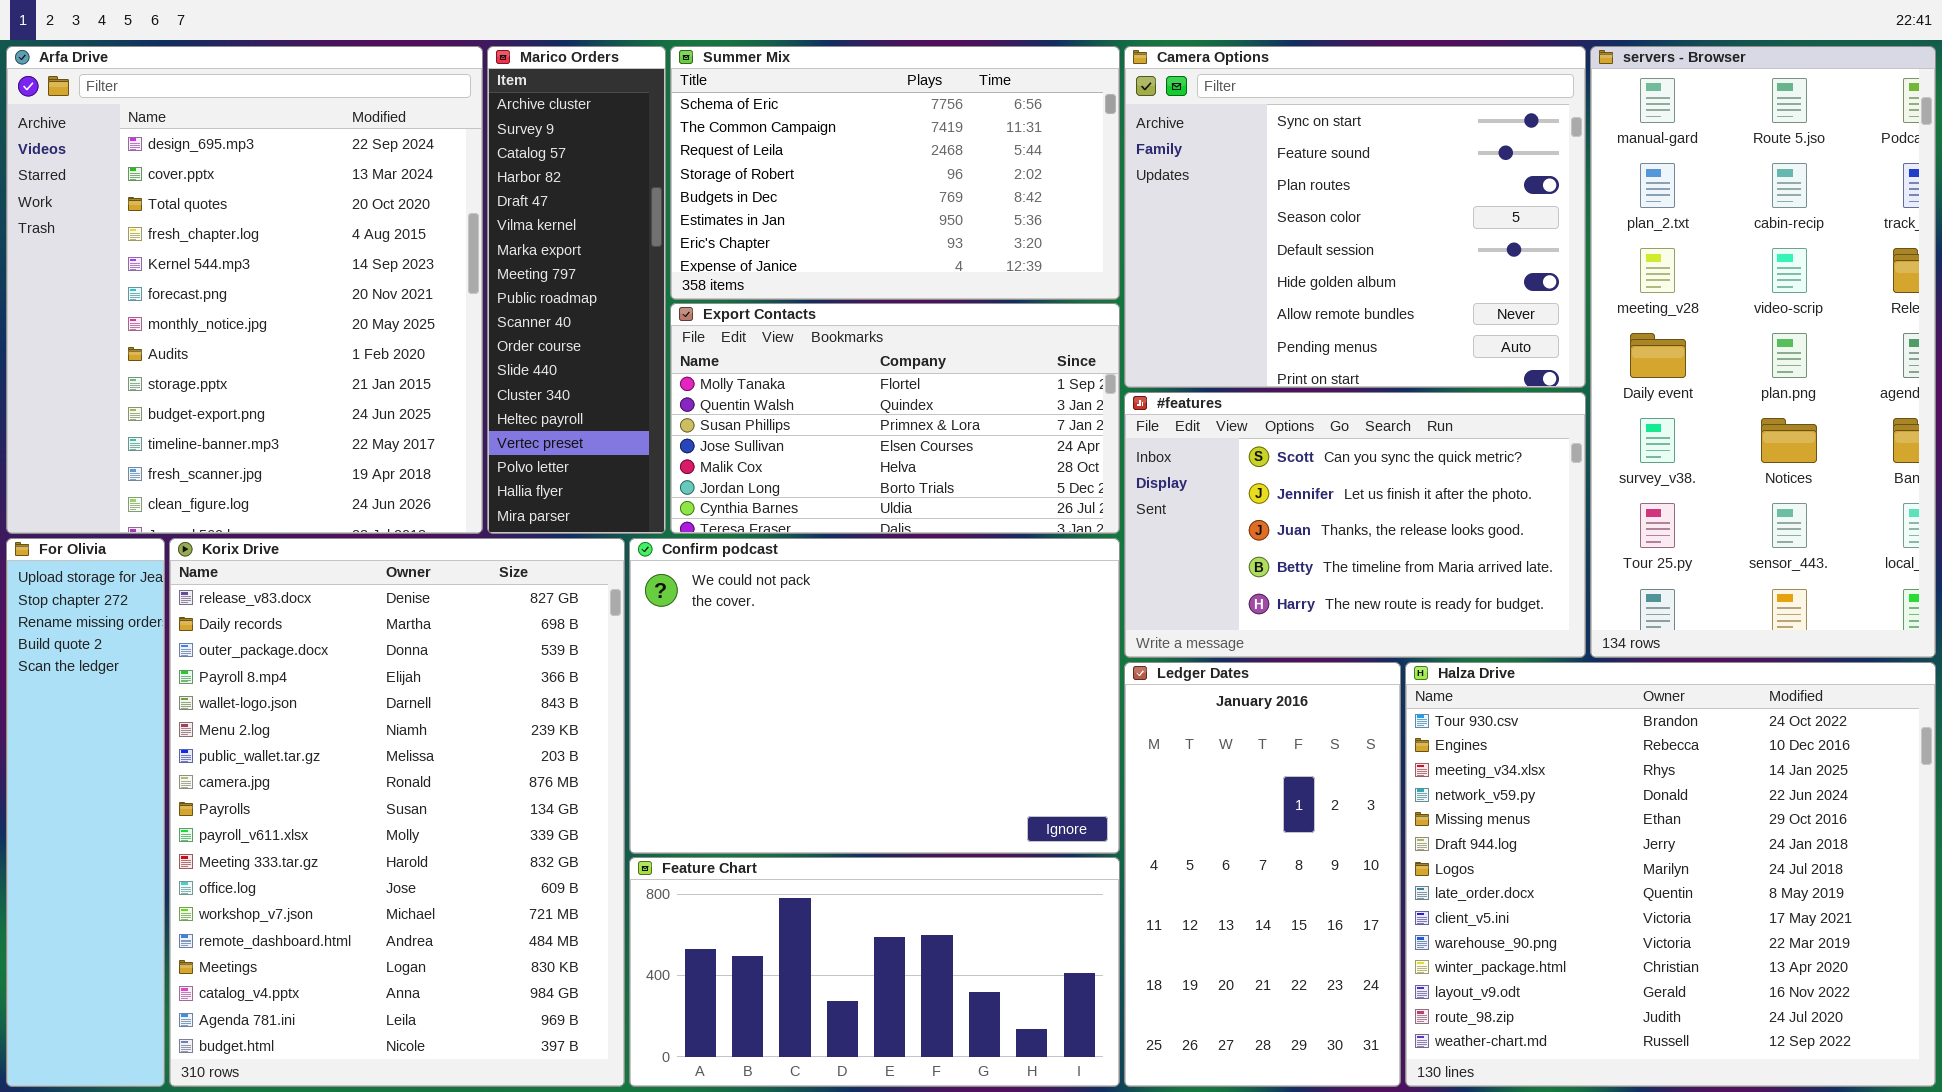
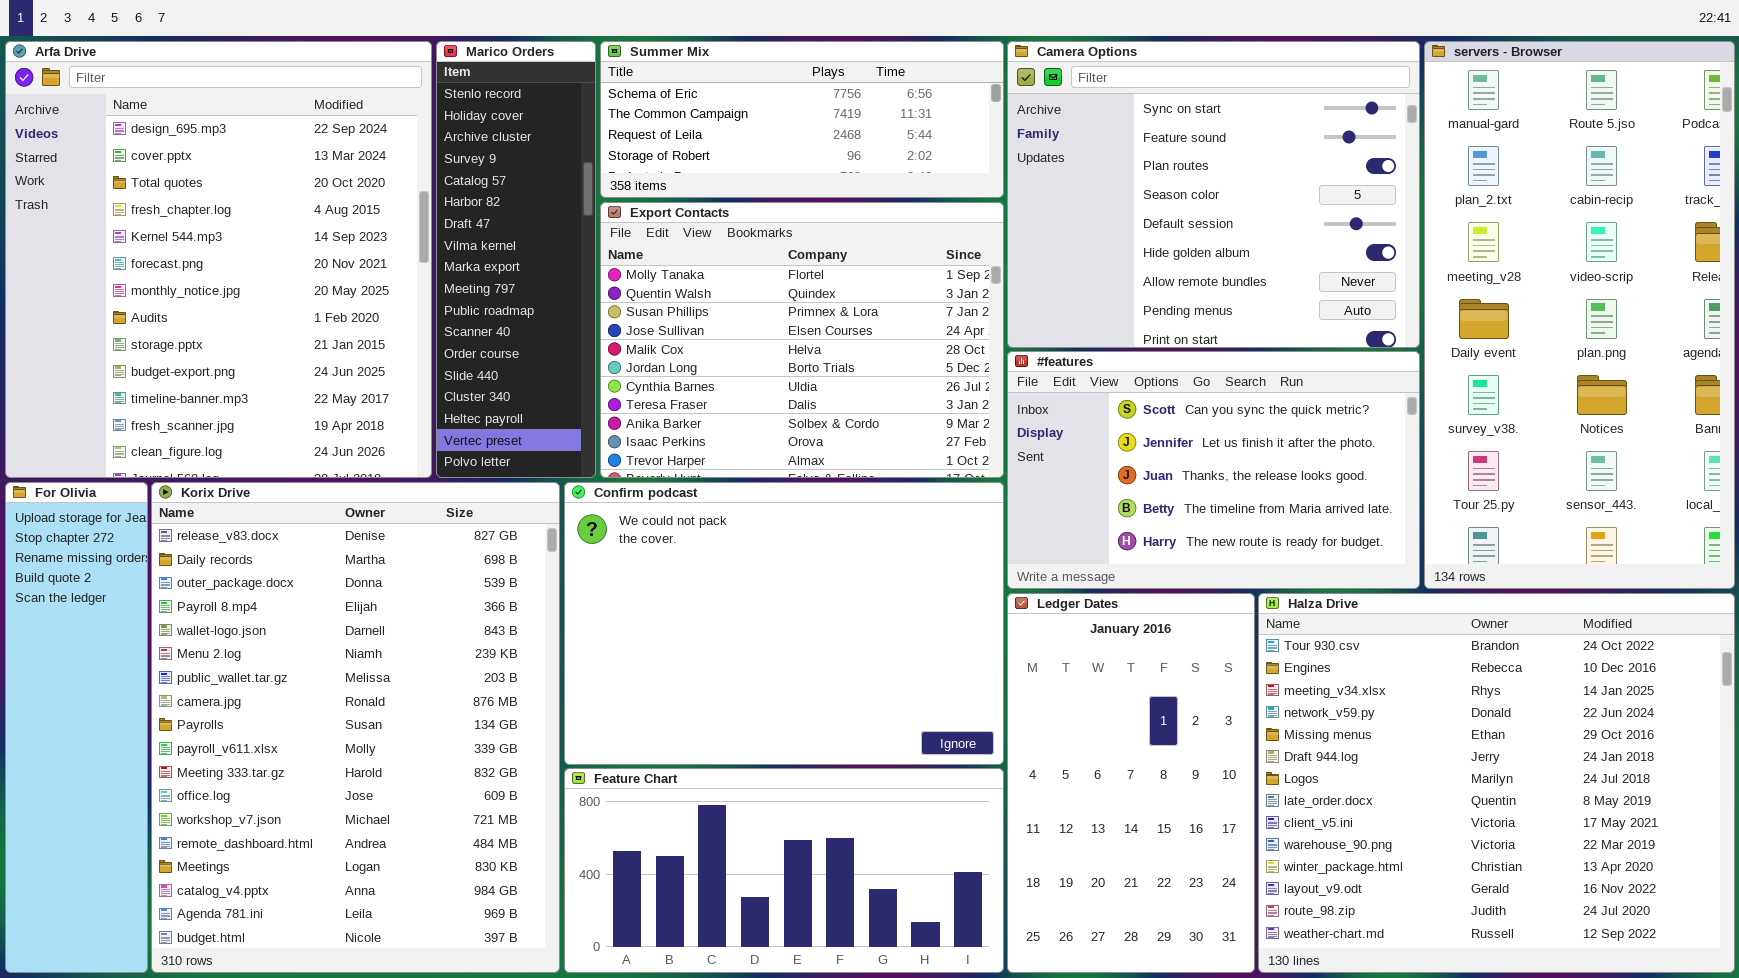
Marico Orders: [487,46,666,534] -> [436,41,596,478], scrolled up 2 rows
Summer Mix: [670,46,1120,300] -> [600,41,1004,198], resized
Export Contacts: [670,303,1120,534] -> [600,202,1004,478], resized

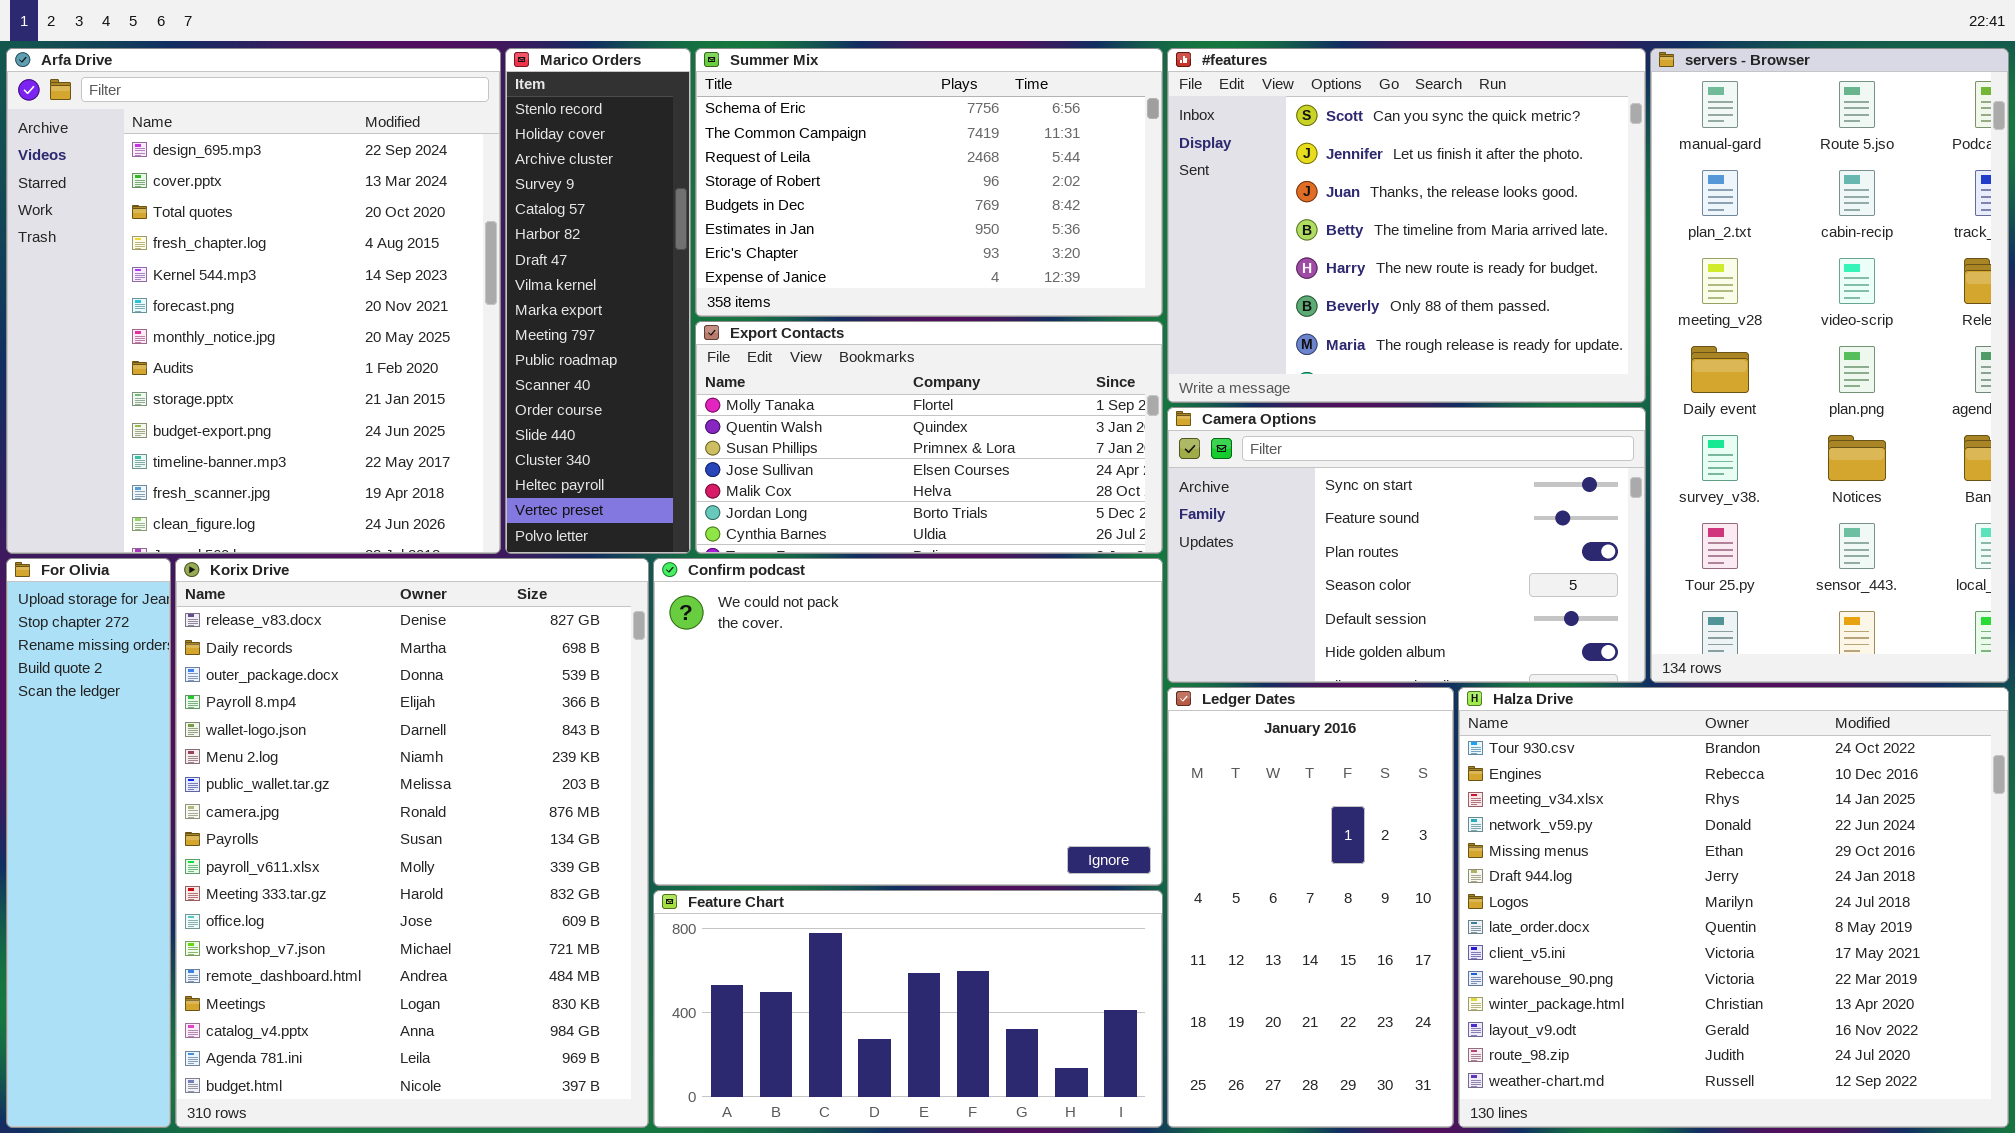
Summer Mix: [600,41,1004,198] -> [695,48,1163,317], resized
Camera Options: [1007,41,1420,348] -> [1167,407,1646,683], moved, resized
Export Contacts: [600,202,1004,478] -> [695,321,1163,554], resized
#features: [1007,351,1420,589] -> [1167,48,1646,403], moved, resized

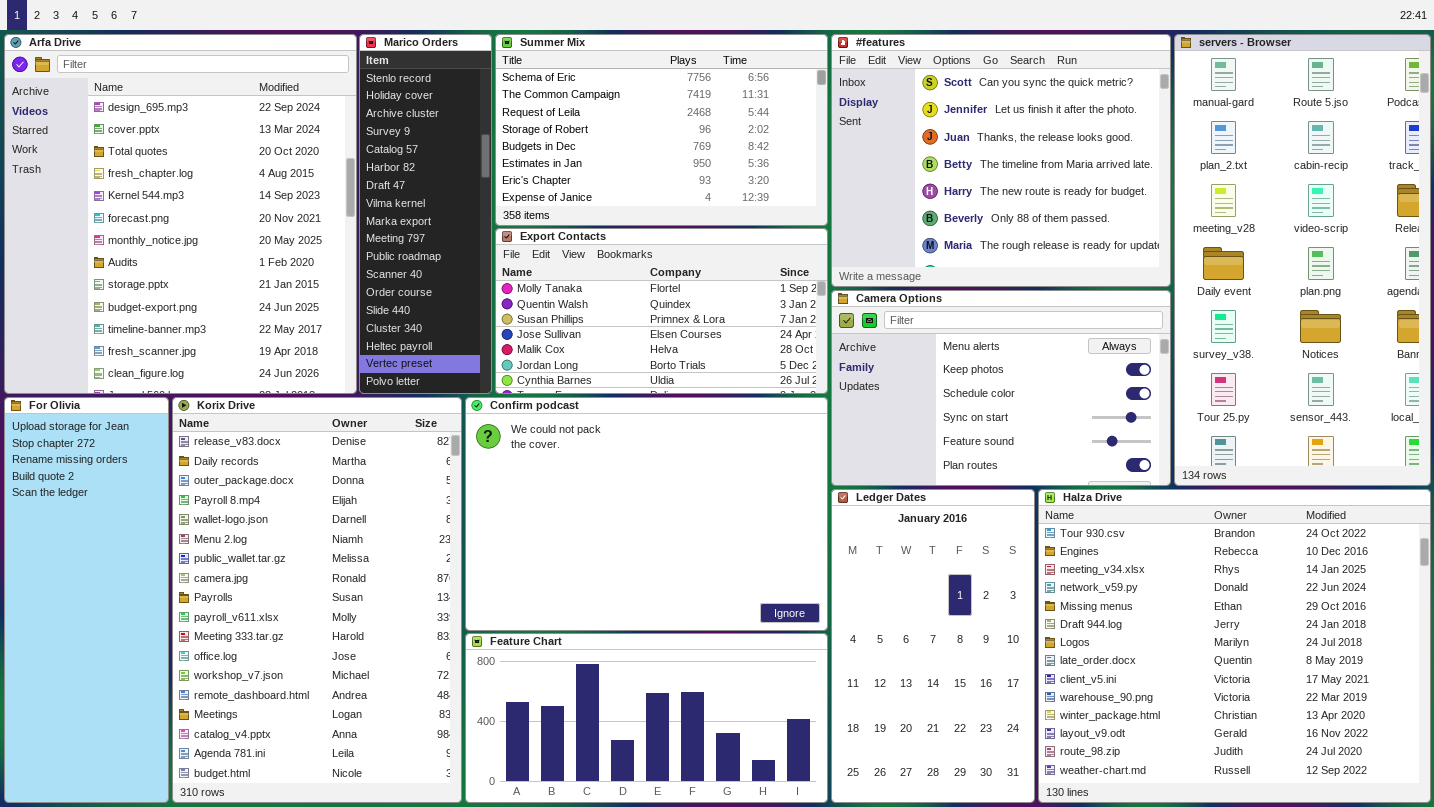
Camera Options: [1167,407,1646,683] -> [831,290,1171,486], scrolled up 3 rows
For Olivia: [6,558,171,1128] -> [4,397,169,803], resized
Korix Drive: [175,558,649,1128] -> [172,397,462,803], resized

